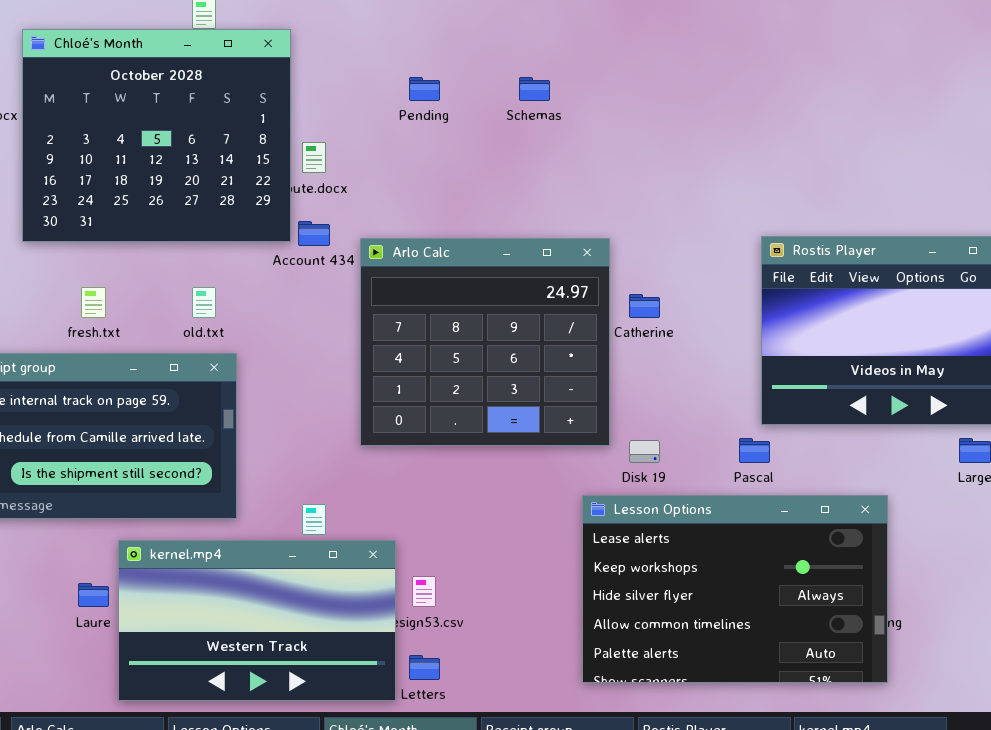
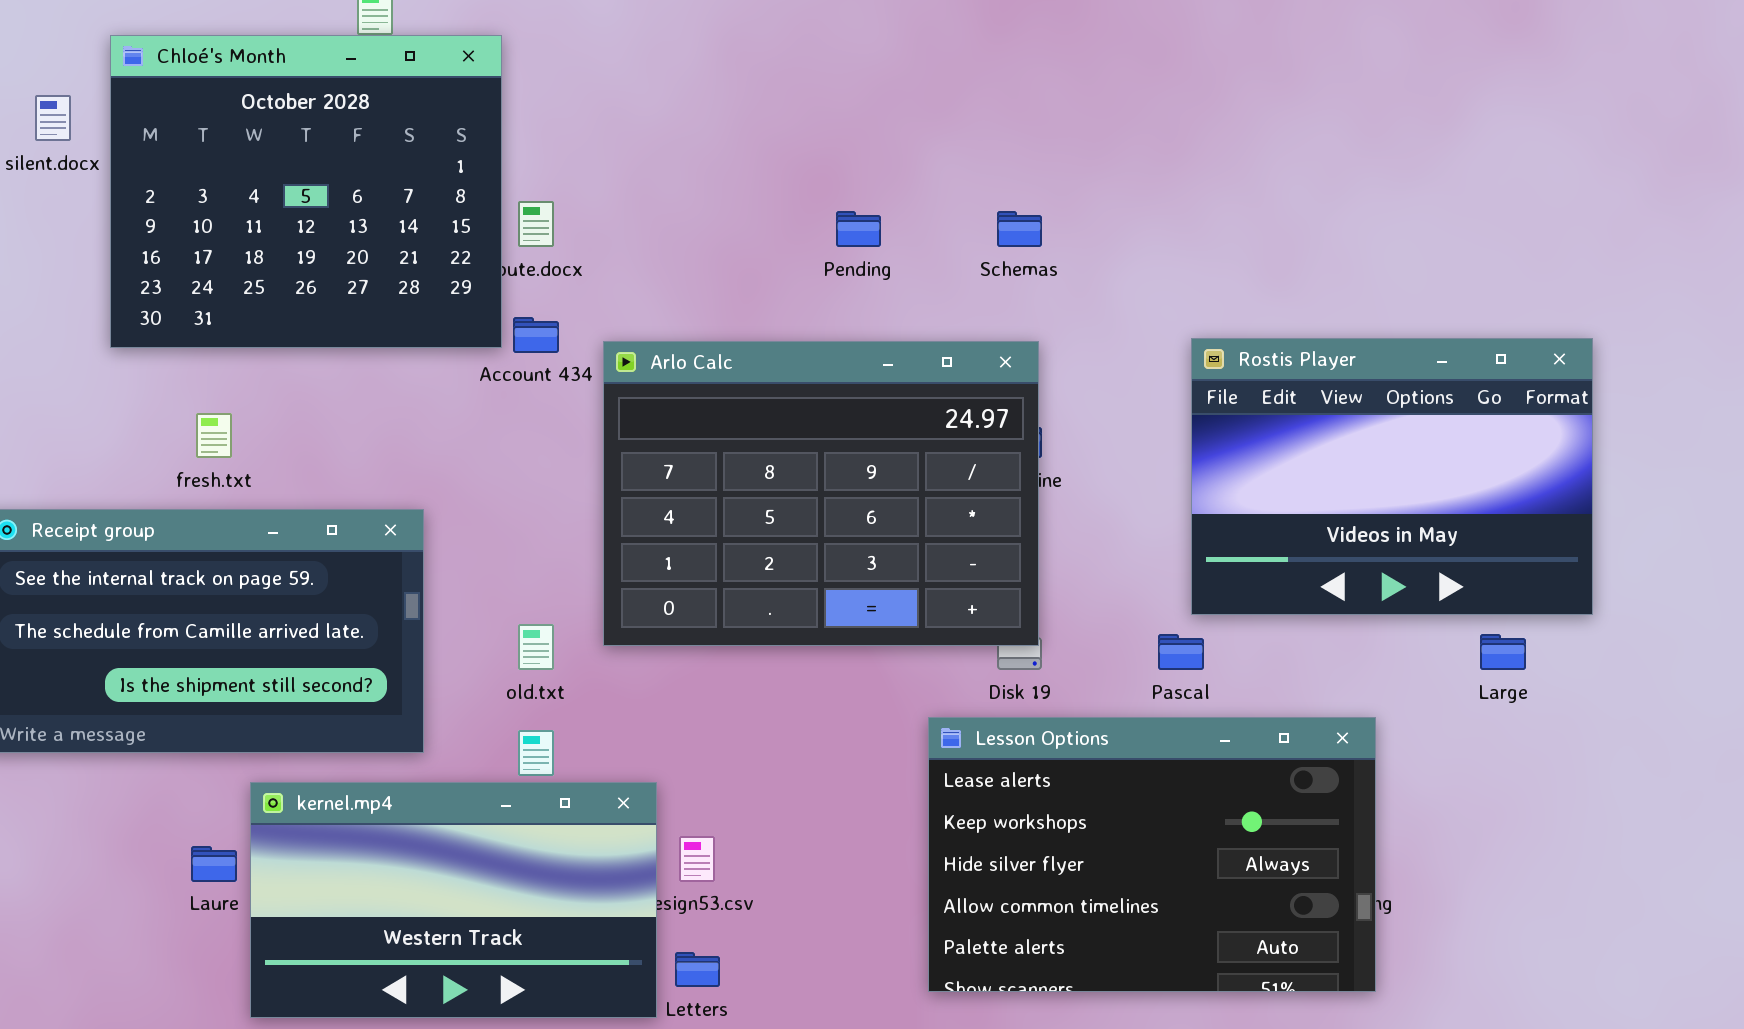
Pending: [409,77,440,101] -> [836,211,881,247], moved
Schemas: [519,77,550,101] -> [997,211,1042,247], moved
Arlo Calc: [360,238,610,446] -> [603,341,1039,646], resized
old.txt: [192,287,216,318] -> [518,624,554,670], moved

